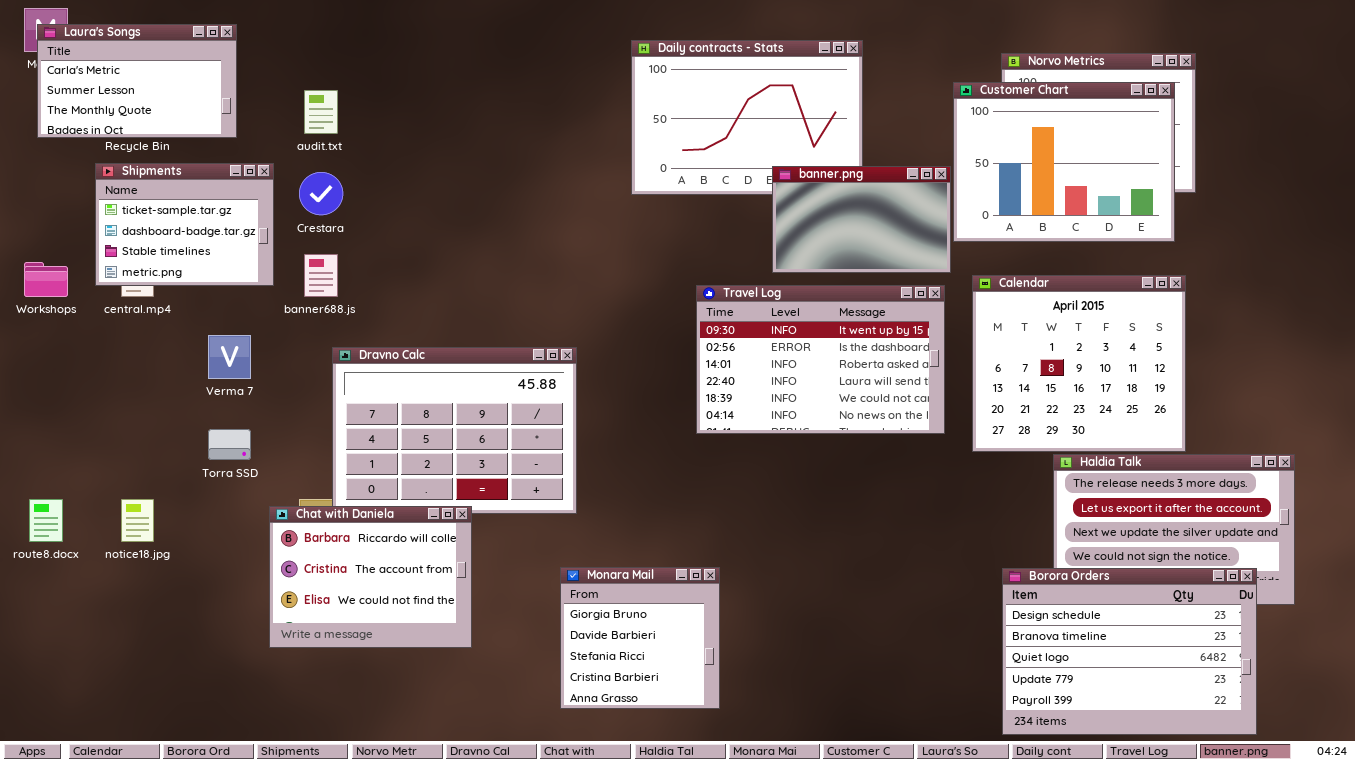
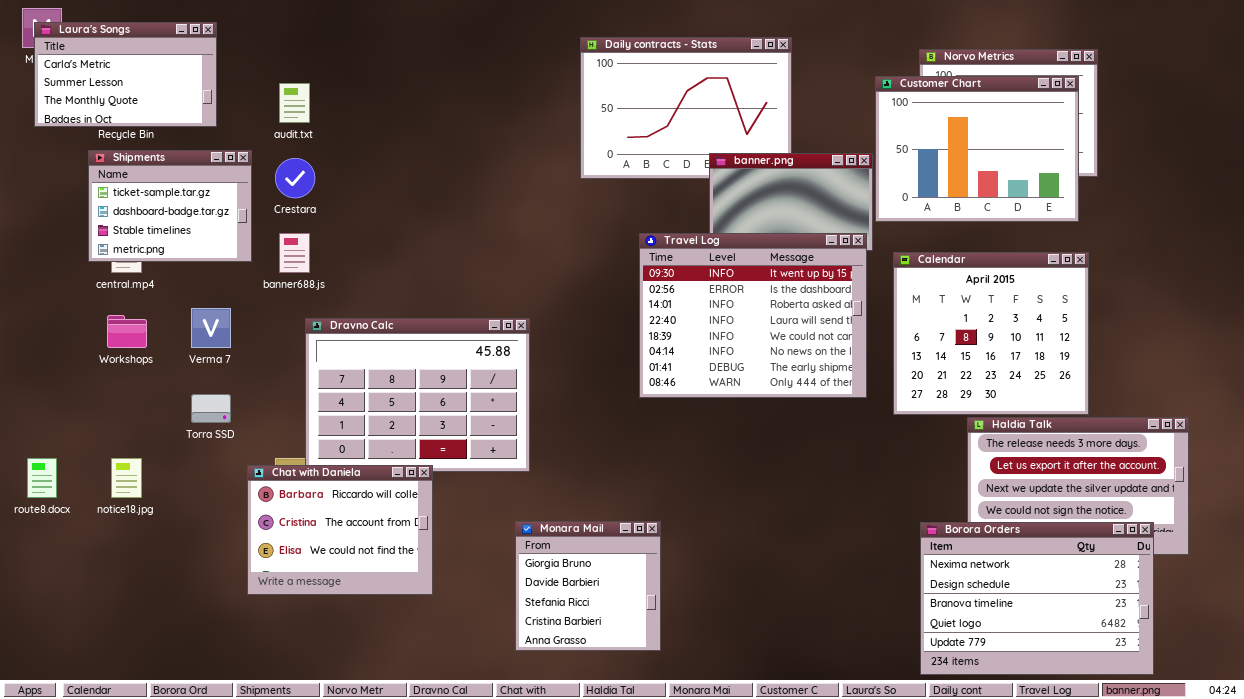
Workshops: [24,262,68,297] -> [107,315,147,348], moved
Travel Log: [696,285,945,434] -> [639,233,867,398], resized
Borora Orders: [1002,568,1257,735] -> [920,522,1154,675], scrolled up 1 row

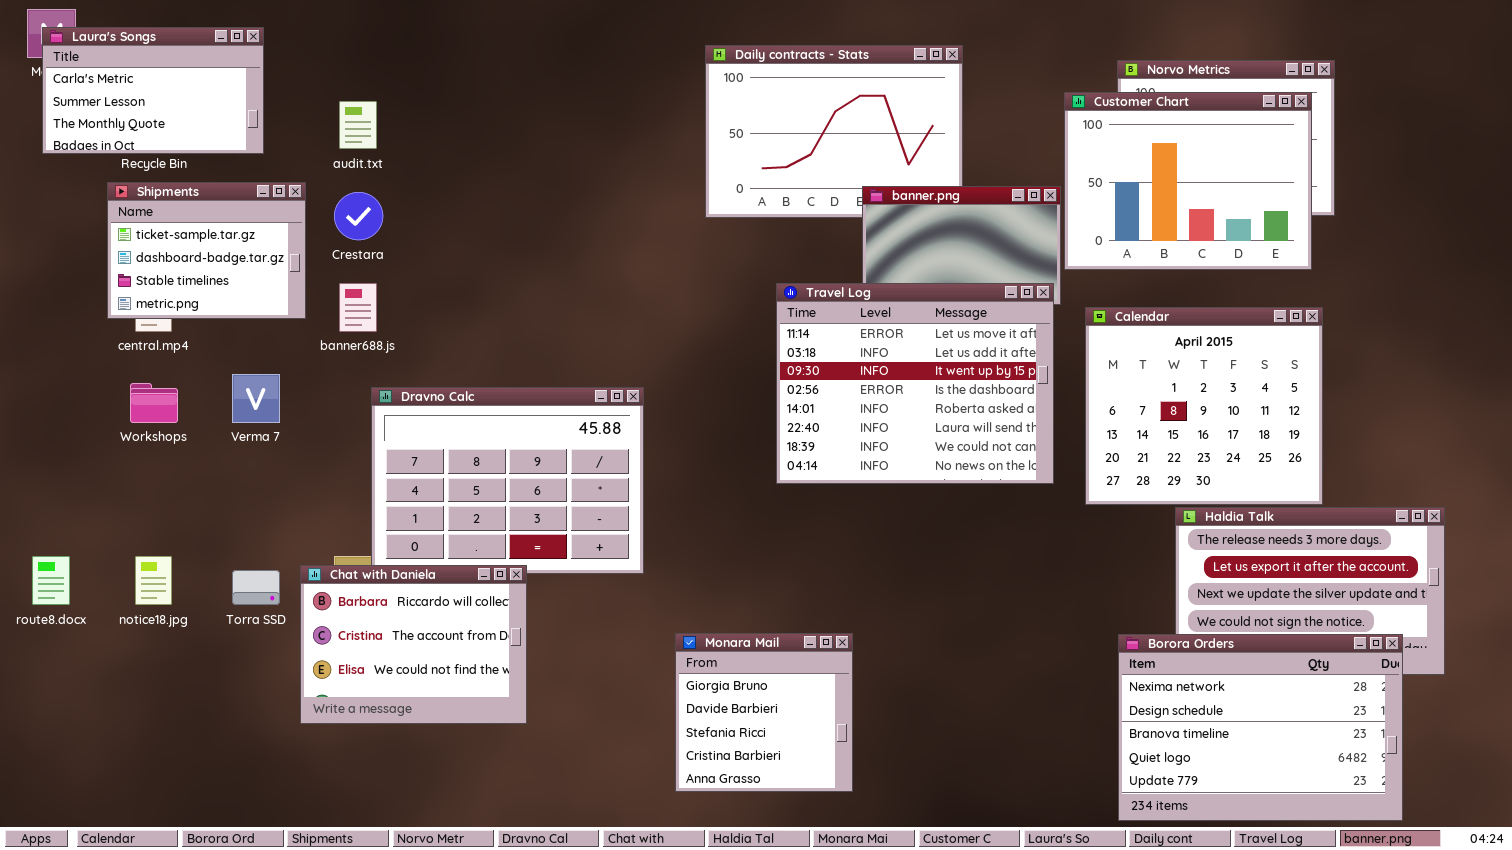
Travel Log: [639,233,867,398] -> [776,283,1054,484], scrolled up 2 rows
Torra SSD: [191,394,231,423] -> [232,570,280,605], moved
Monara Mail: [515,521,661,651] -> [675,633,853,792], moved

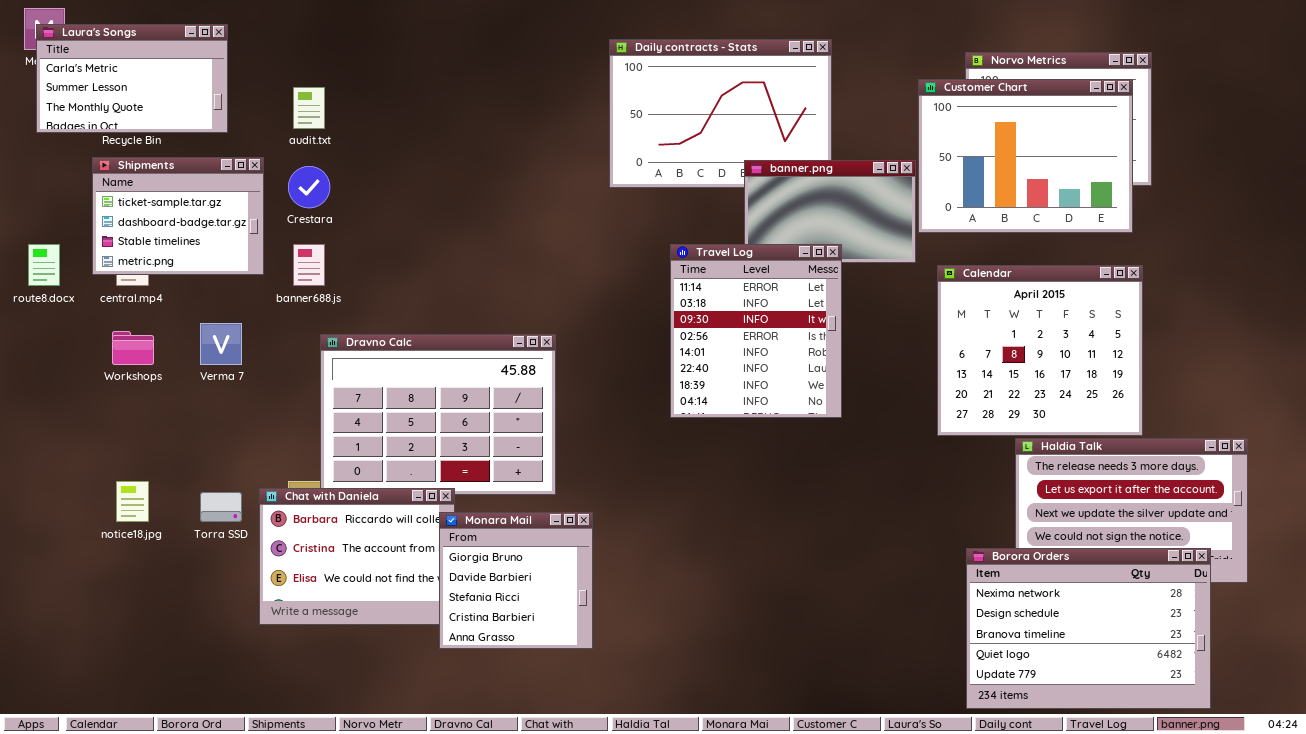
Travel Log: [776,283,1054,484] -> [670,244,842,418], resized
route8.docx: [32,556,70,605] -> [28,244,60,286], moved
Monara Mail: [675,633,853,792] -> [439,512,593,649], moved

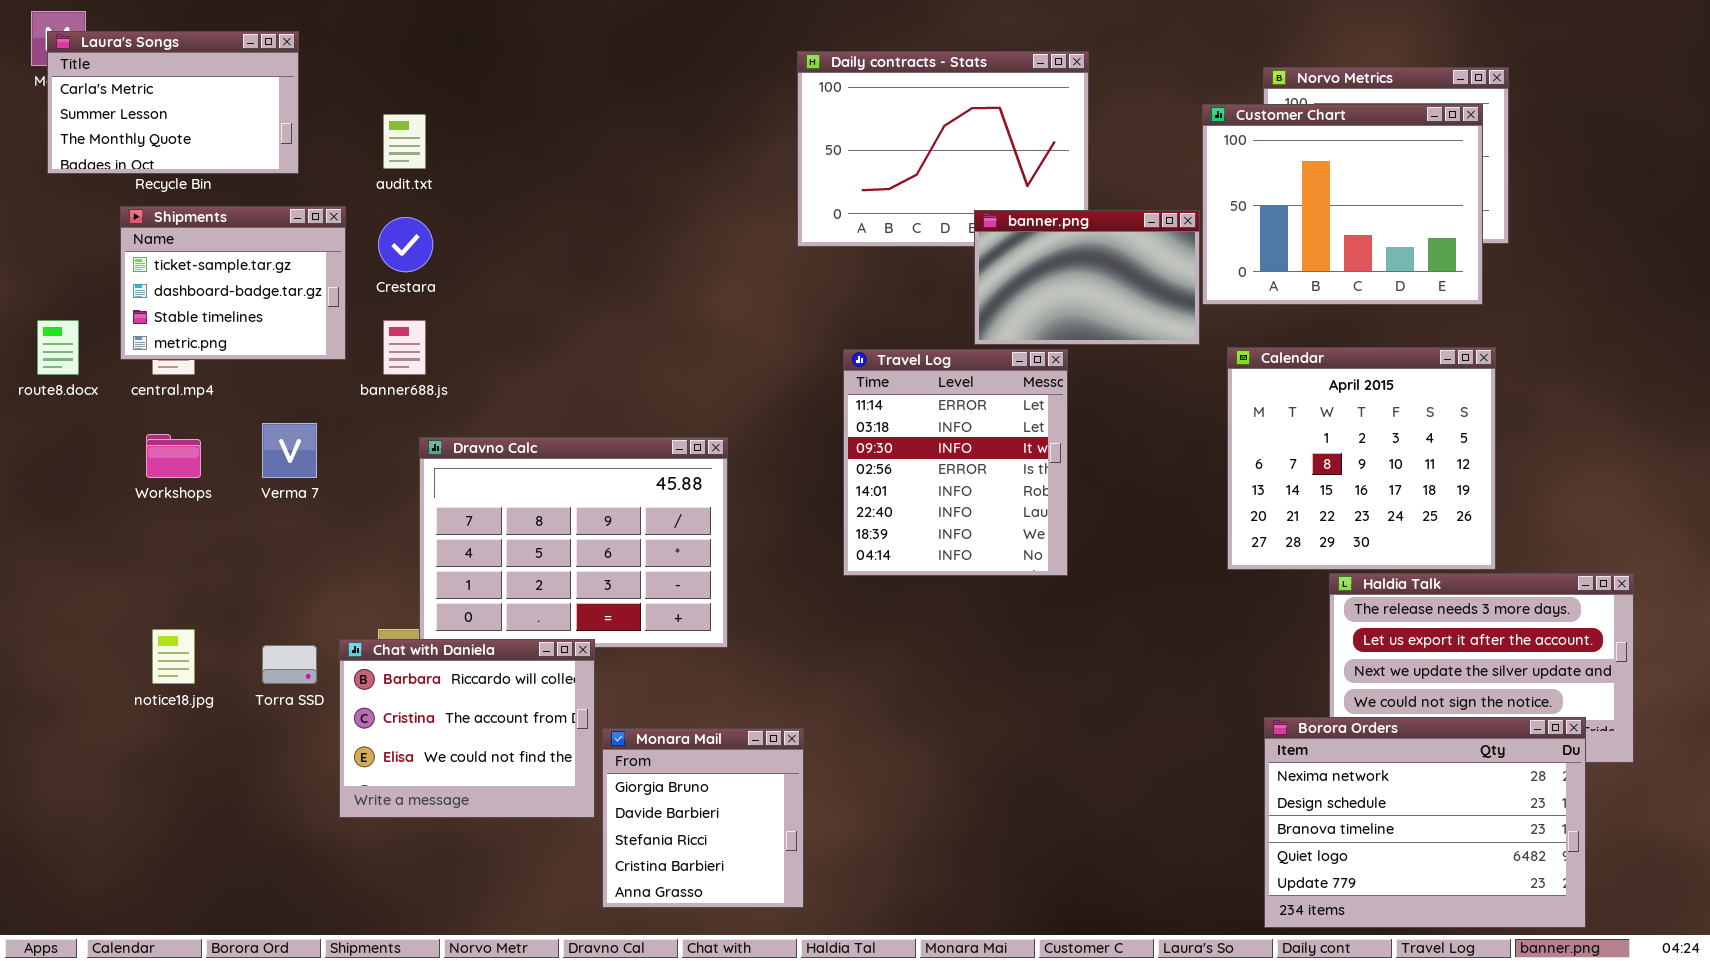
Travel Log: [670,244,842,418] -> [843,349,1068,576], moved
Monara Mail: [439,512,593,649] -> [602,728,804,908], moved

